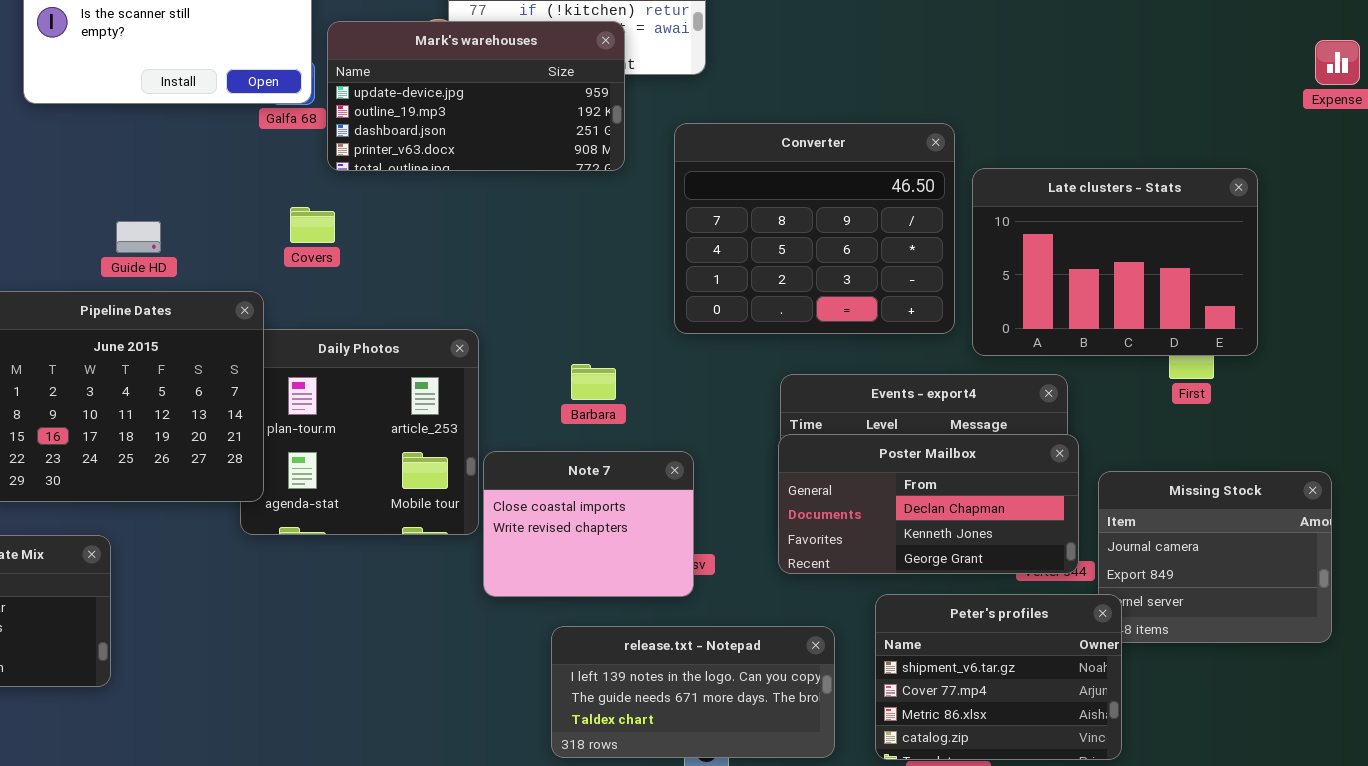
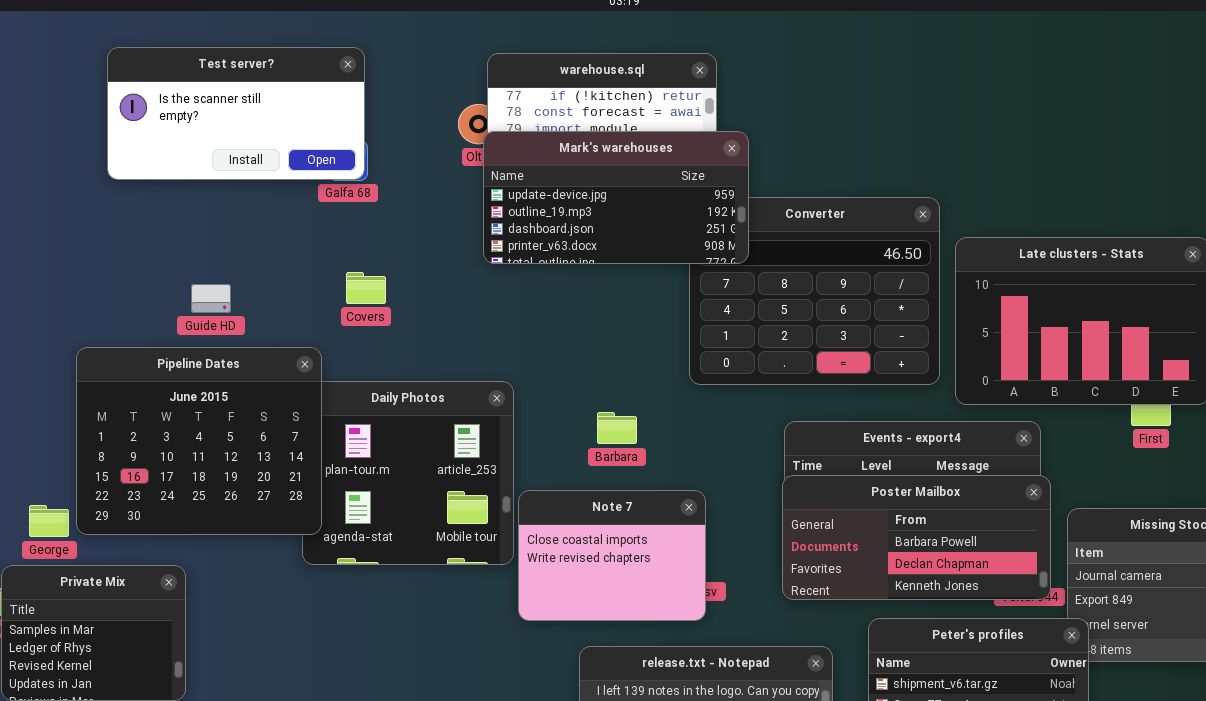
Mark's warehouses: [327,21,625,171] -> [483,131,749,264], moved
Poster Mailbox: [778,434,1079,574] -> [782,475,1051,600], scrolled up 1 row

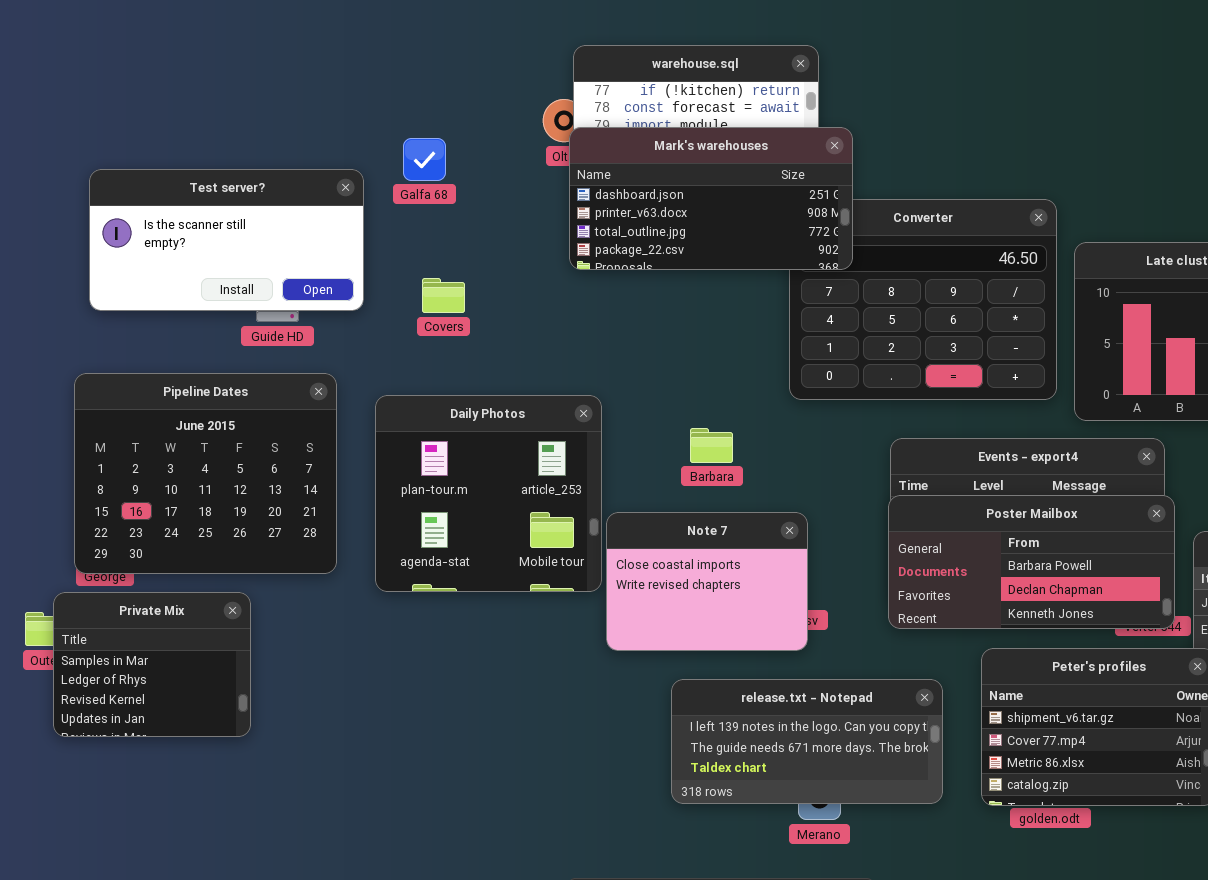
Test server?: [107,47,365,180] -> [89,169,364,311], moved
Mark's warehouses: [483,131,749,264] -> [569,127,853,270], scrolled down 2 rows
Pipeline Dates: [76,347,322,535] -> [74,373,337,574], moved

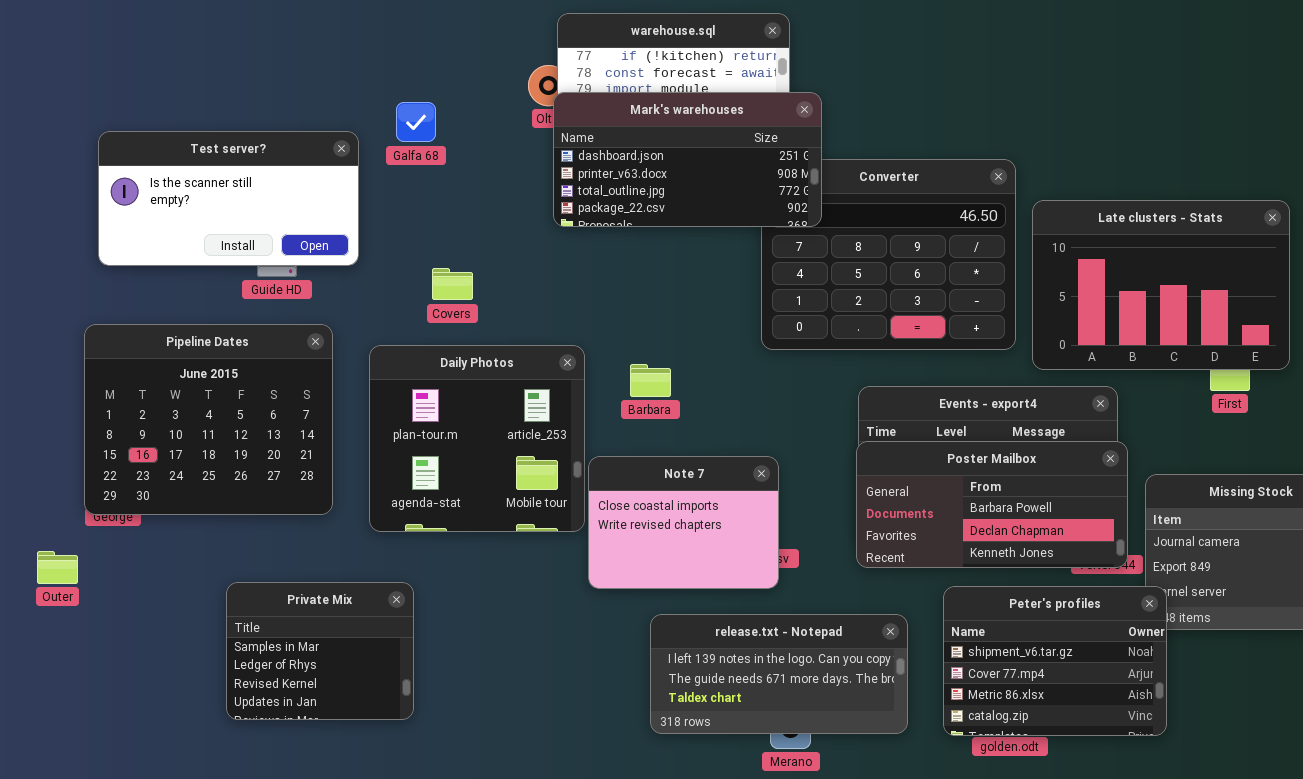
Covers: [422,278,465,313] -> [432,268,473,300], moved
Barbara: [690,428,733,463] -> [630,364,671,397], moved
Private Mix: [53,592,251,737] -> [226,582,414,720], moved

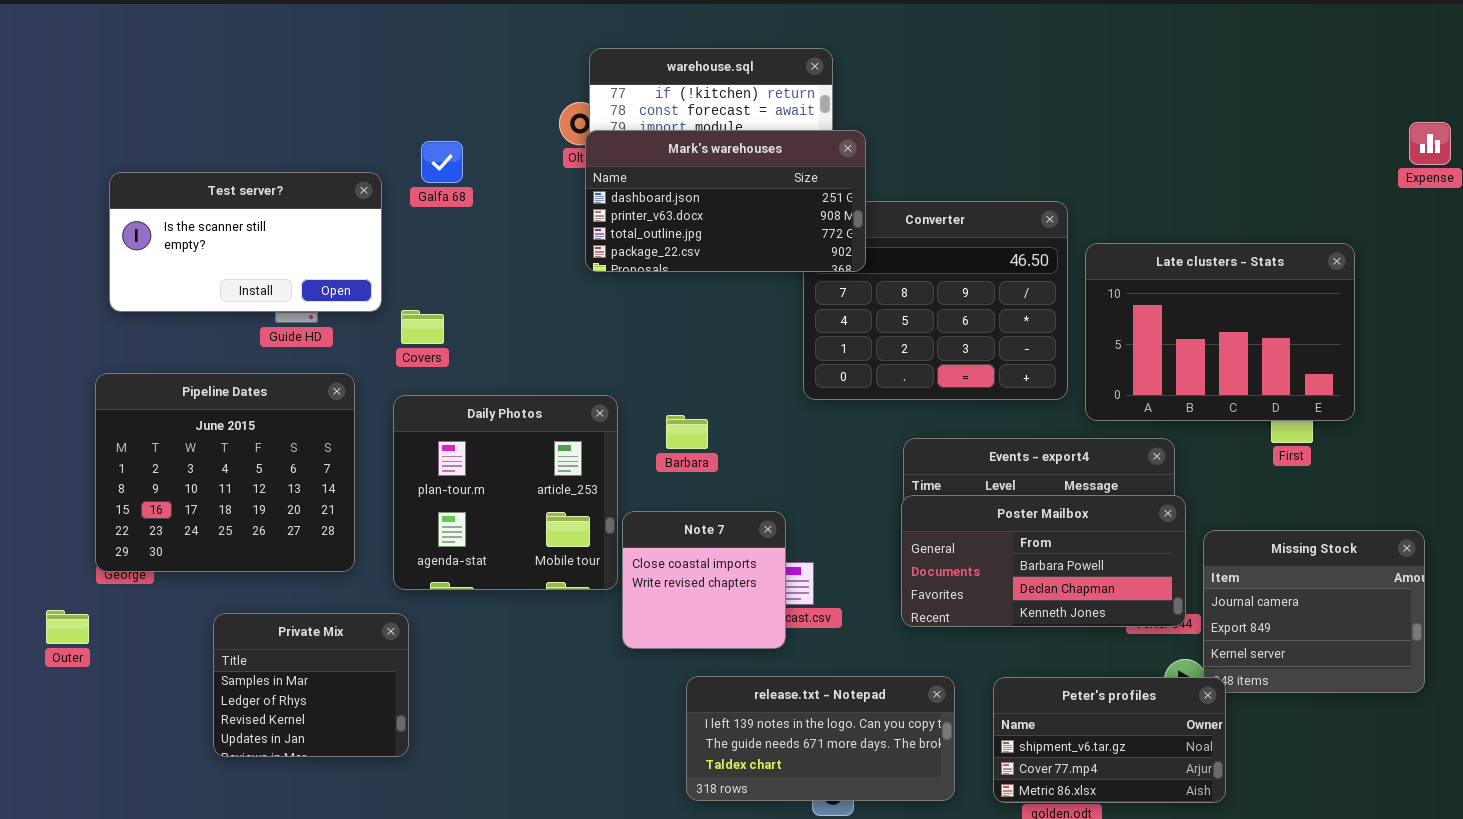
Covers: [432,268,473,300] -> [401,310,444,344], moved
Note 7: [588,456,779,589] -> [622,511,786,649], resized
Private Mix: [226,582,414,720] -> [213,613,409,757], moved
Peter's profiles: [943,586,1167,736] -> [993,677,1226,803], resized

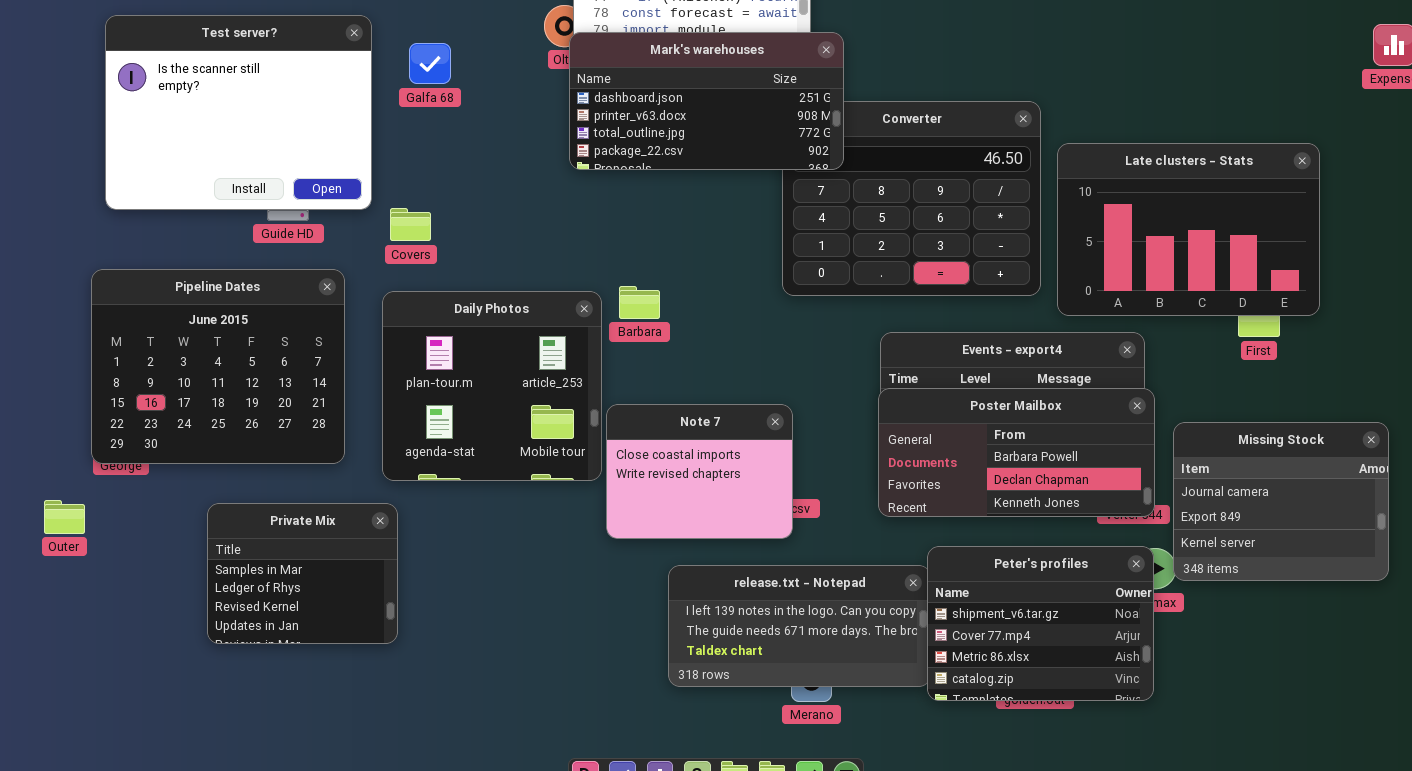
Test server?: [109,172,382,312] -> [105,15,372,210], resized
Barbara: [666,415,708,449] -> [619,286,660,319], moved
Note 7: [622,511,786,649] -> [606,404,793,539], resized
Peter's profiles: [993,677,1226,803] -> [927,546,1154,701], moved, resized

